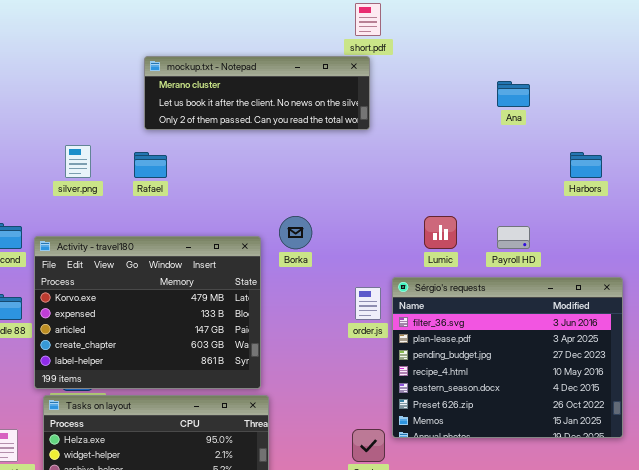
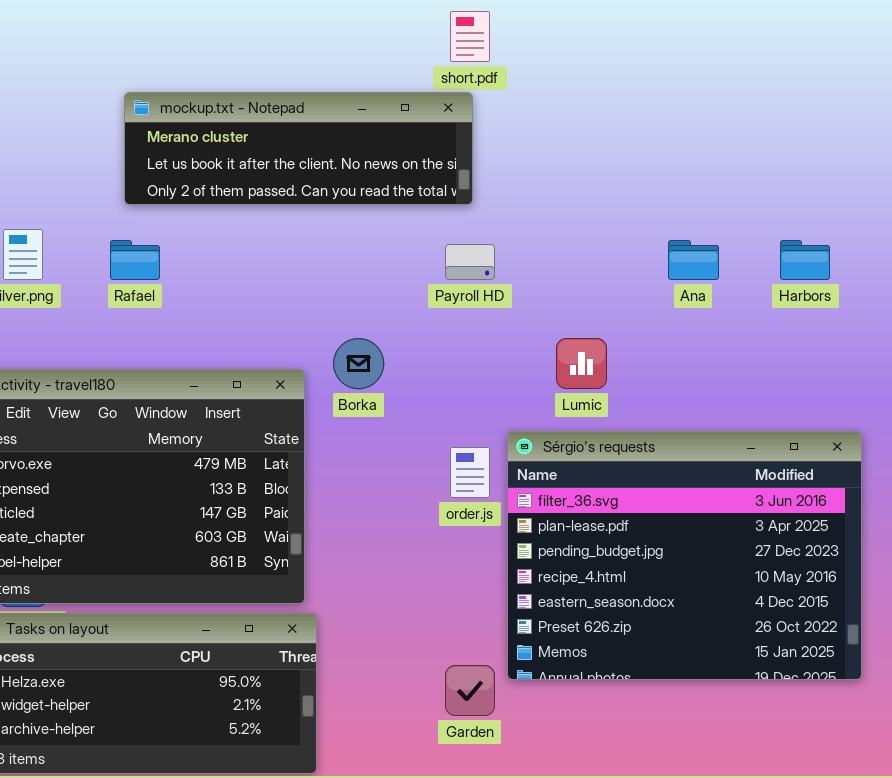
Ana: [497,81,530,107] -> [668,240,719,280], moved
Payroll HD: [497,226,530,249] -> [445,244,495,280], moved

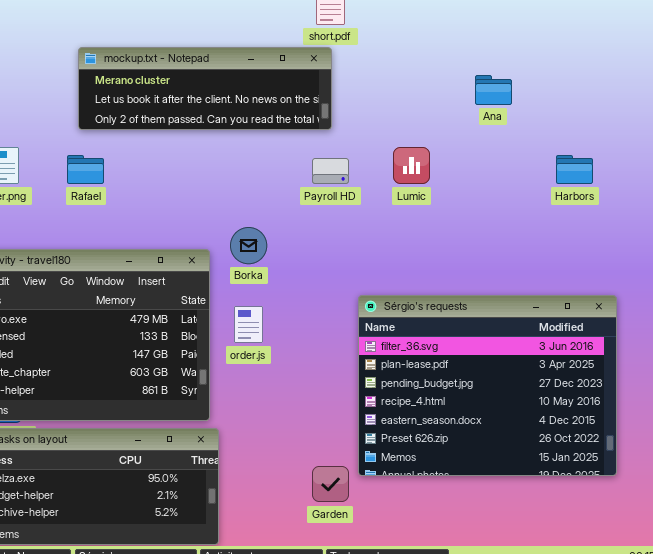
Ana: [668,240,719,280] -> [475,75,512,105], moved
Lumic: [556,338,607,389] -> [393,147,430,184], moved
order.js: [450,447,490,498] -> [234,306,263,343], moved

